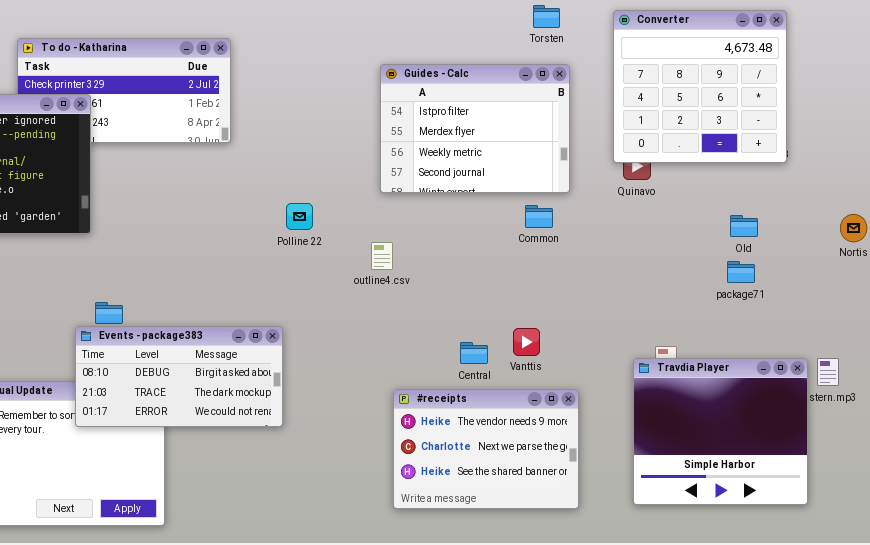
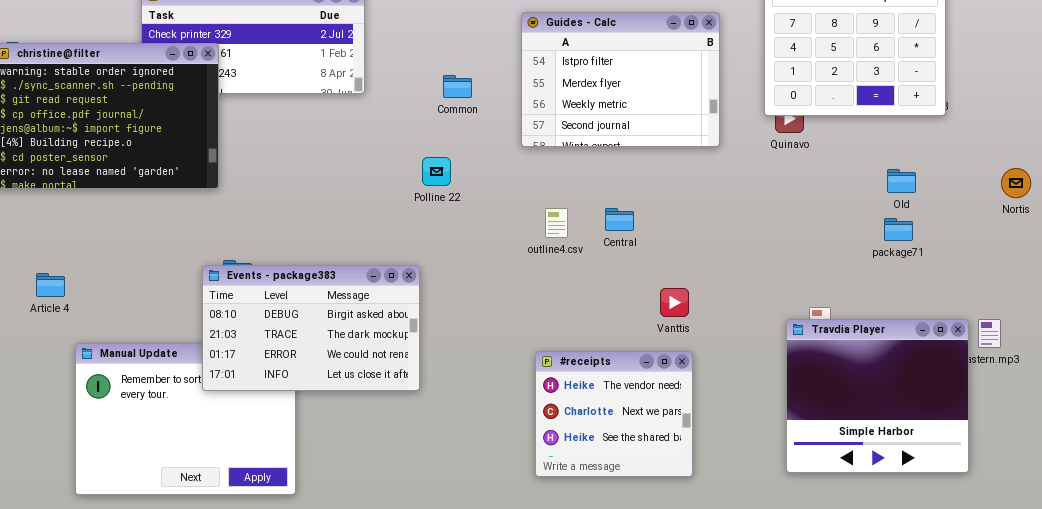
Common: [525,205,553,228] -> [443,75,472,98], moved
outline4.csv: [371,242,393,270] -> [545,208,568,238], moved
Events - package383: [75,326,283,427] -> [202,265,420,391], resized
Central: [460,342,488,364] -> [605,208,634,231], moved
#receipts: [393,389,579,509] -> [535,351,693,477], resized

